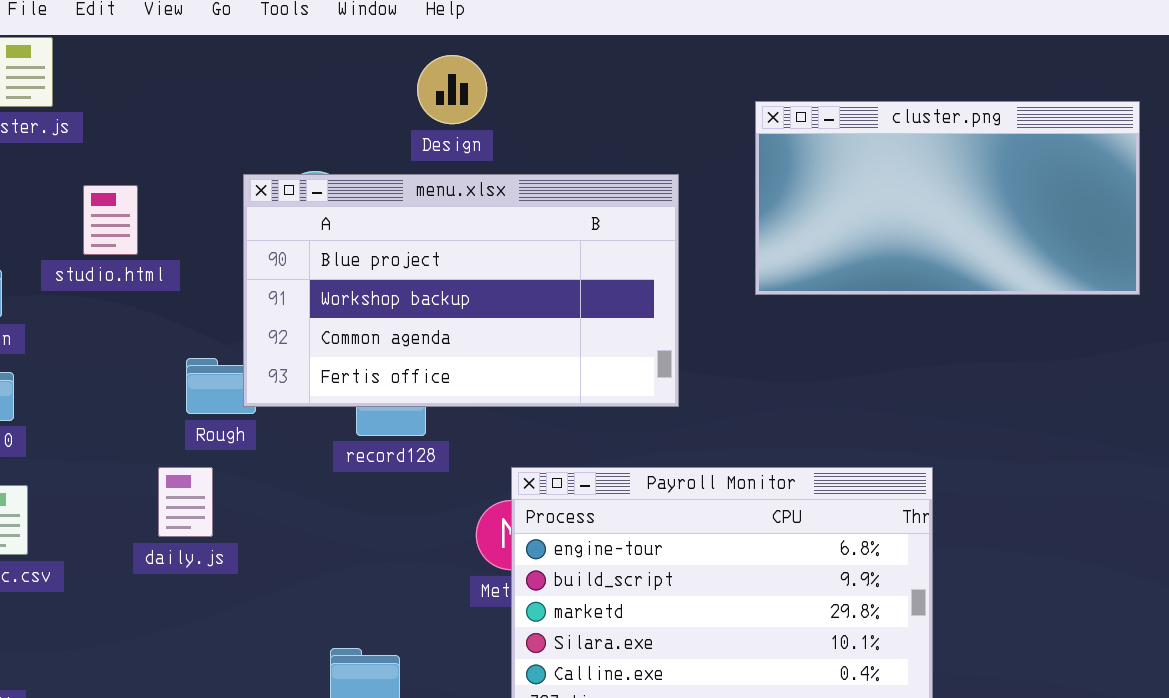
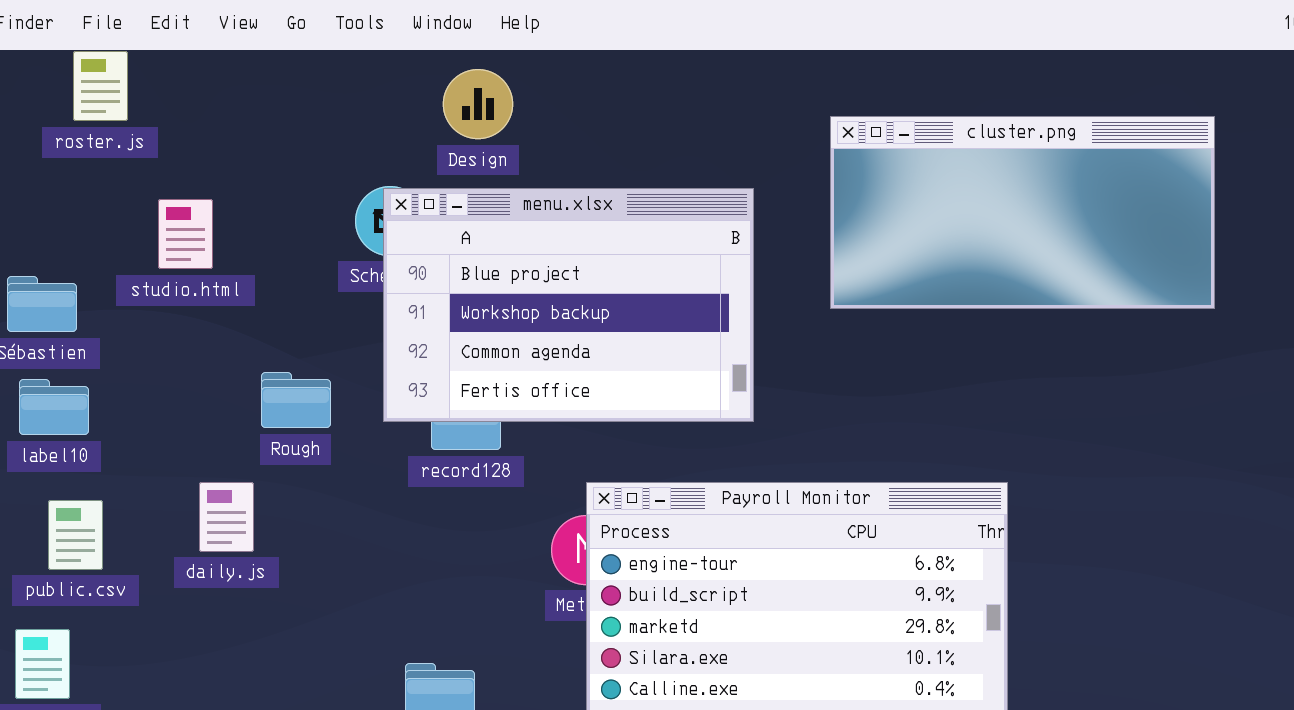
Design: [417,55,487,124] -> [443,69,513,139], moved
menu.xlsx: [243,174,679,407] -> [383,188,754,422], resized
daily.js: [158,467,213,537] -> [199,482,254,552], moved

